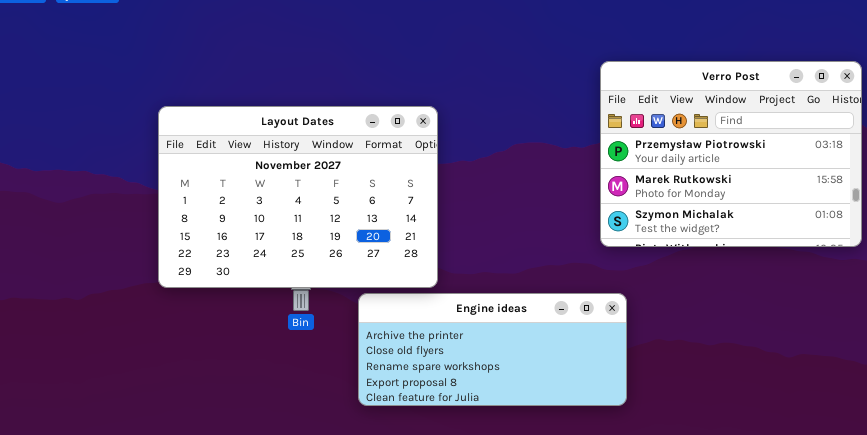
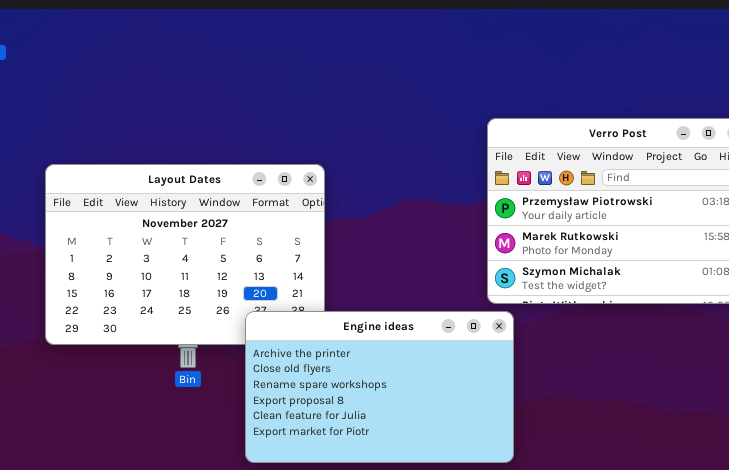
Engine ideas: [358,293,627,406] -> [245,311,514,463], resized

